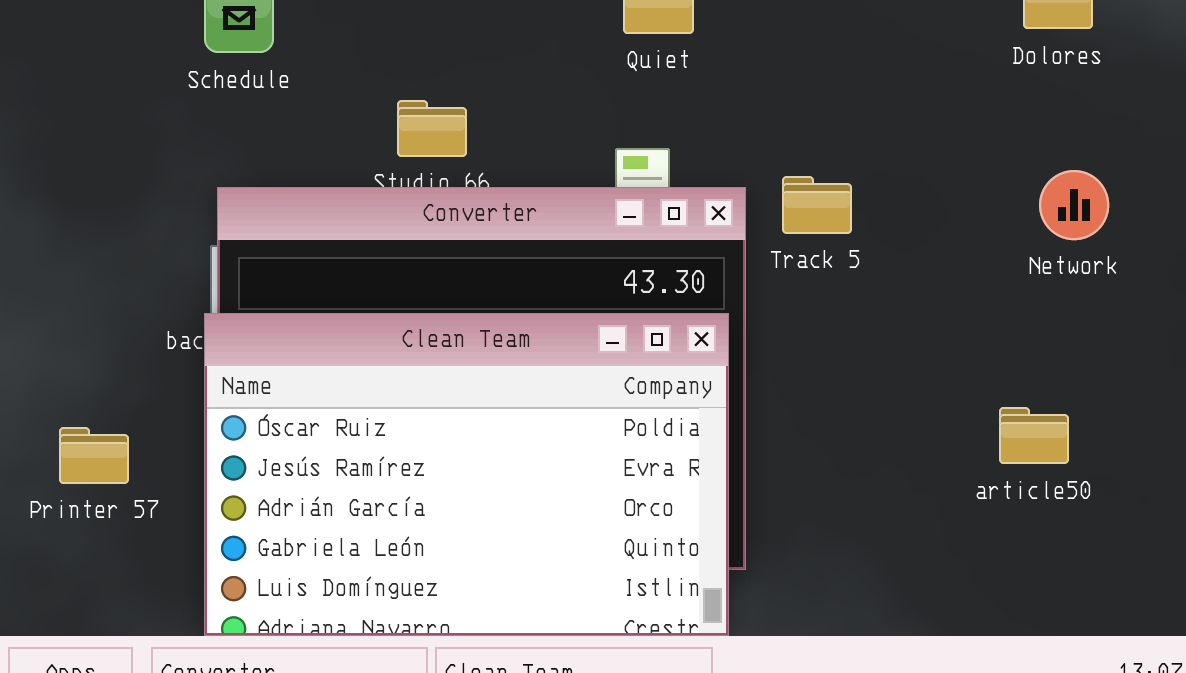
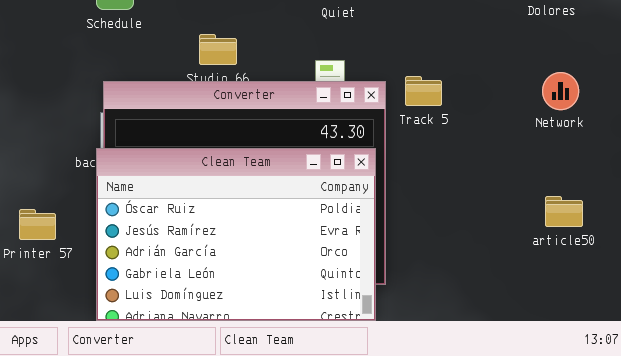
article50: [999,407,1069,464] -> [545,196,583,227], moved

